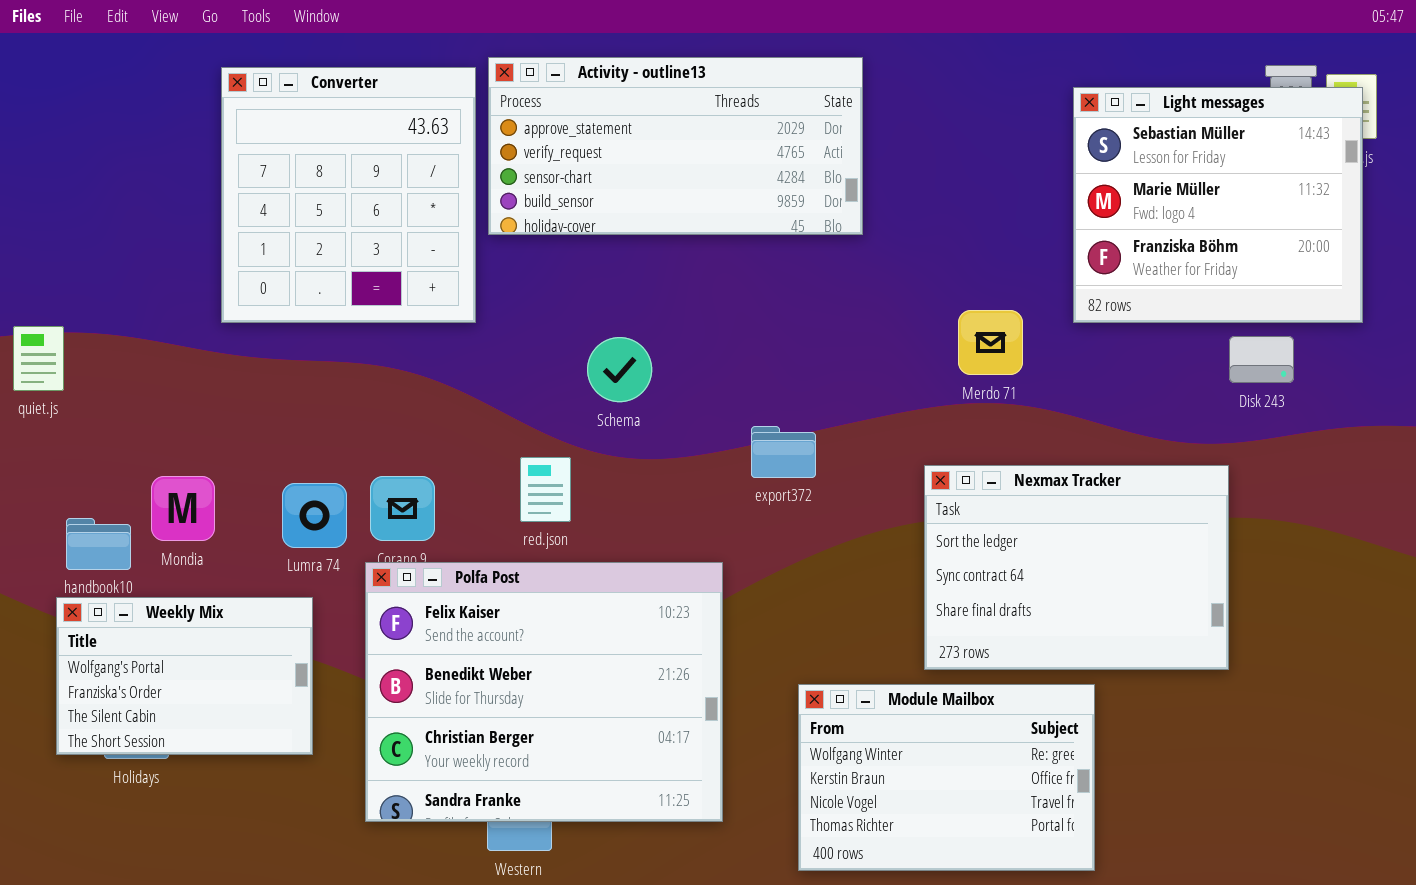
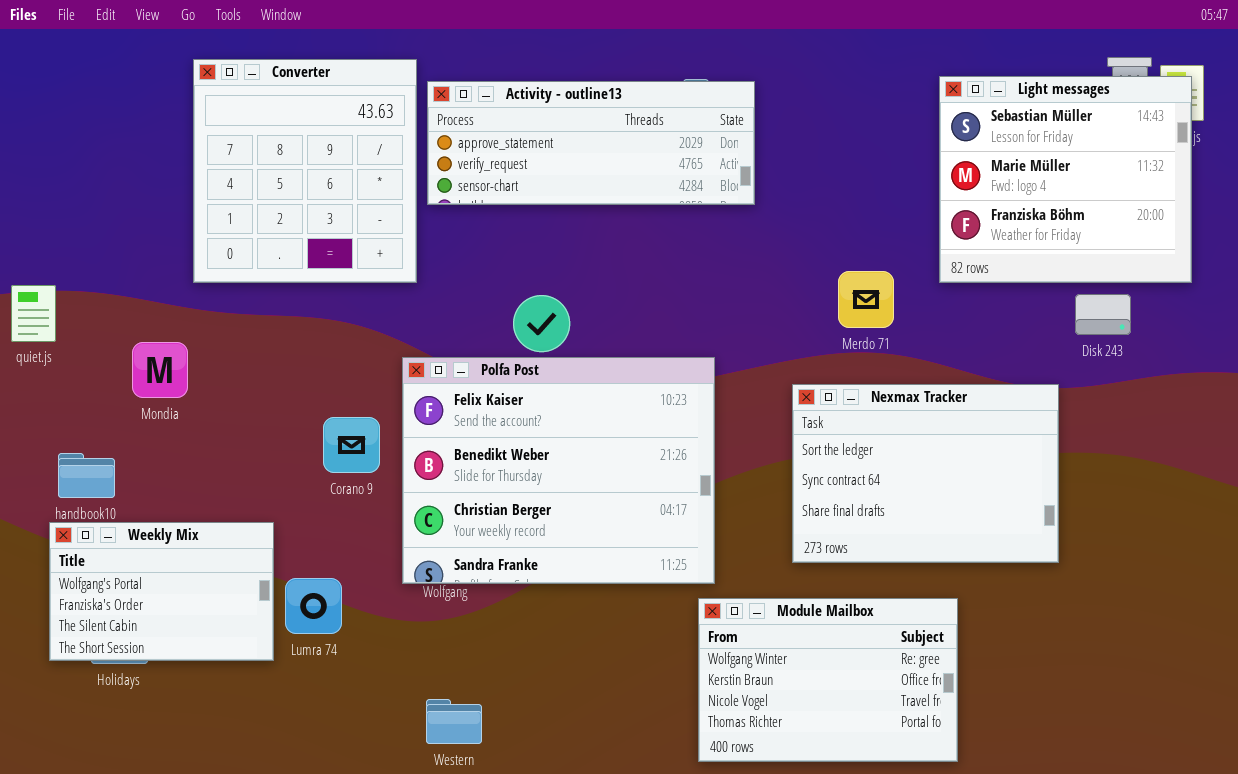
Activity - outline13: [488,57,863,235] -> [427,81,755,205], resized
Nexmax Tracker: [924,465,1229,670] -> [792,384,1059,563], moved
Mondia: [151,476,215,541] -> [132,342,188,398], moved
Lumra 74: [282,483,347,548] -> [285,578,342,634], moved
Polfa Post: [365,562,723,822] -> [402,357,715,584], moved

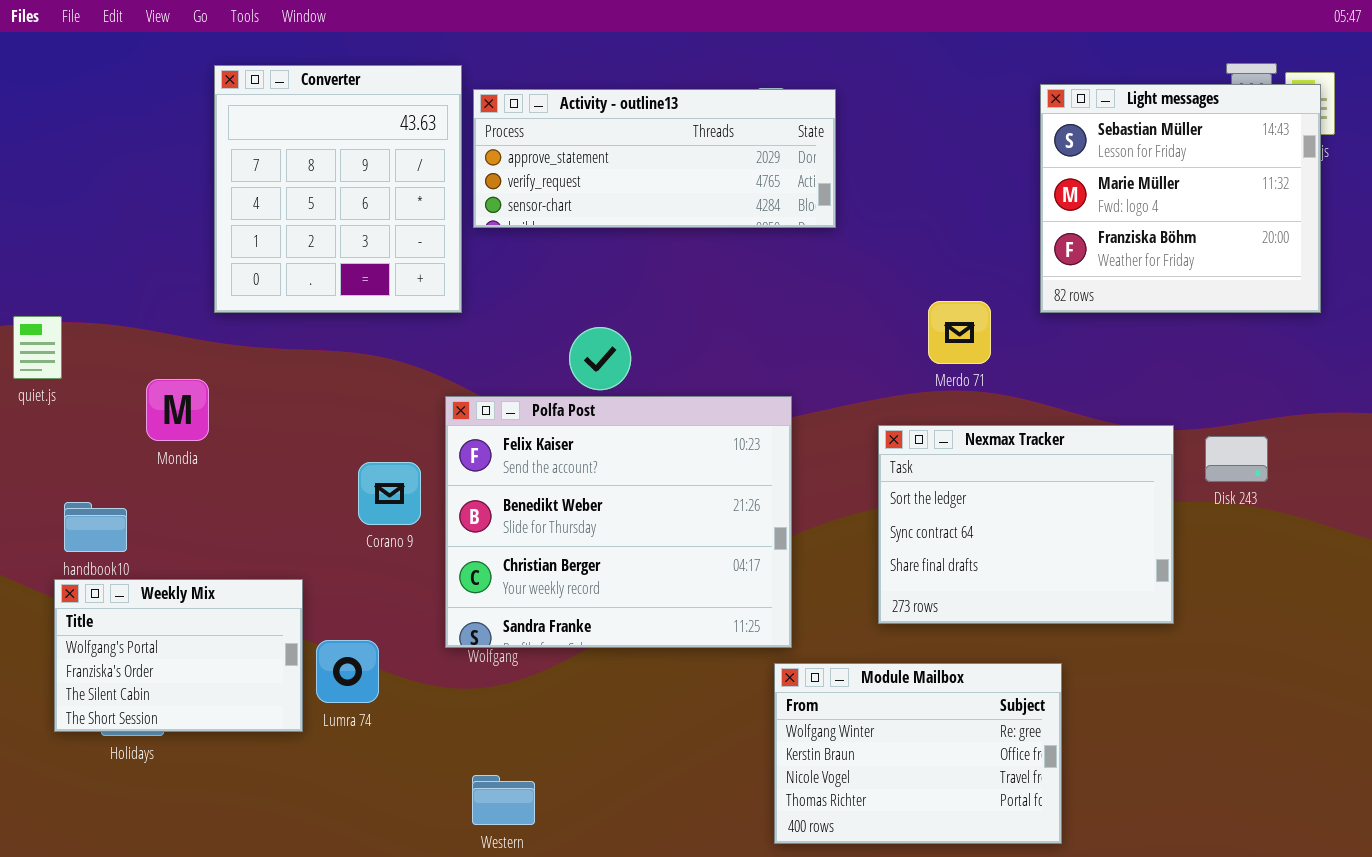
Disk 243: [1075,294,1131,335] -> [1205,436,1268,482], moved

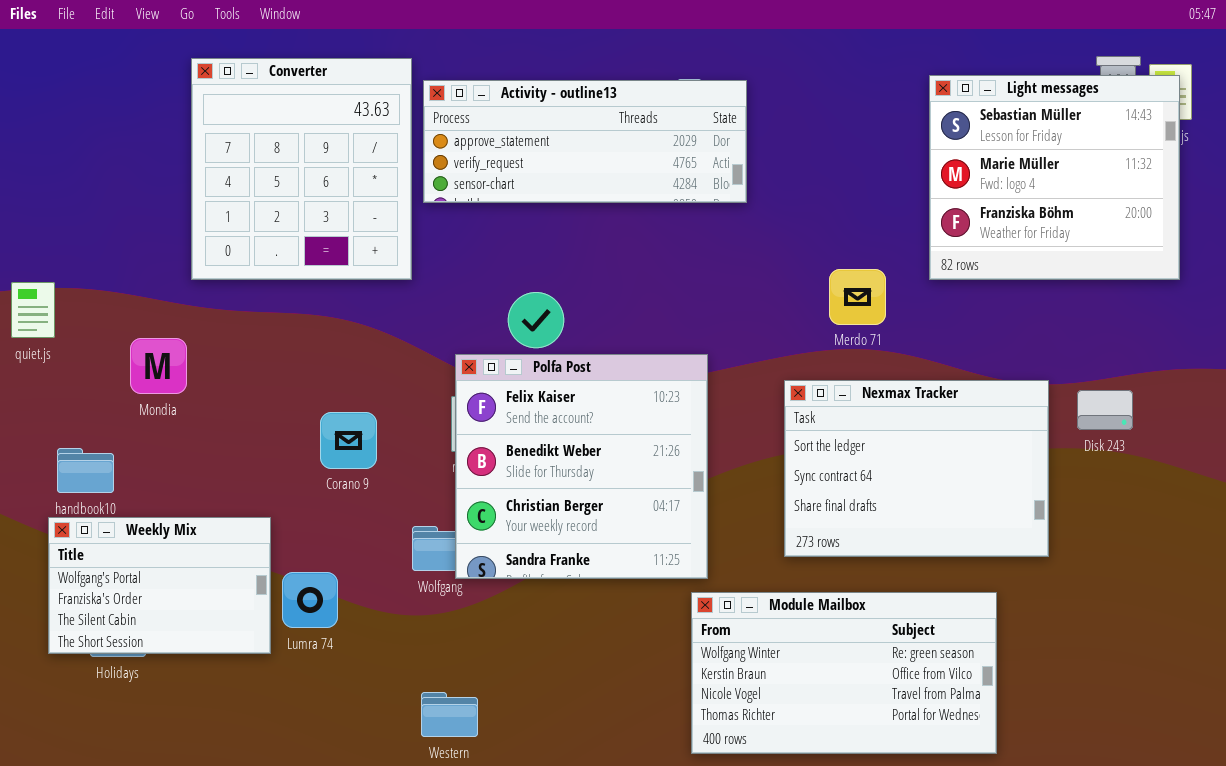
Polfa Post: [445,396,792,648] -> [455,354,708,579], resized
Module Mailbox: [774,663,1062,844] -> [691,592,997,754], resized

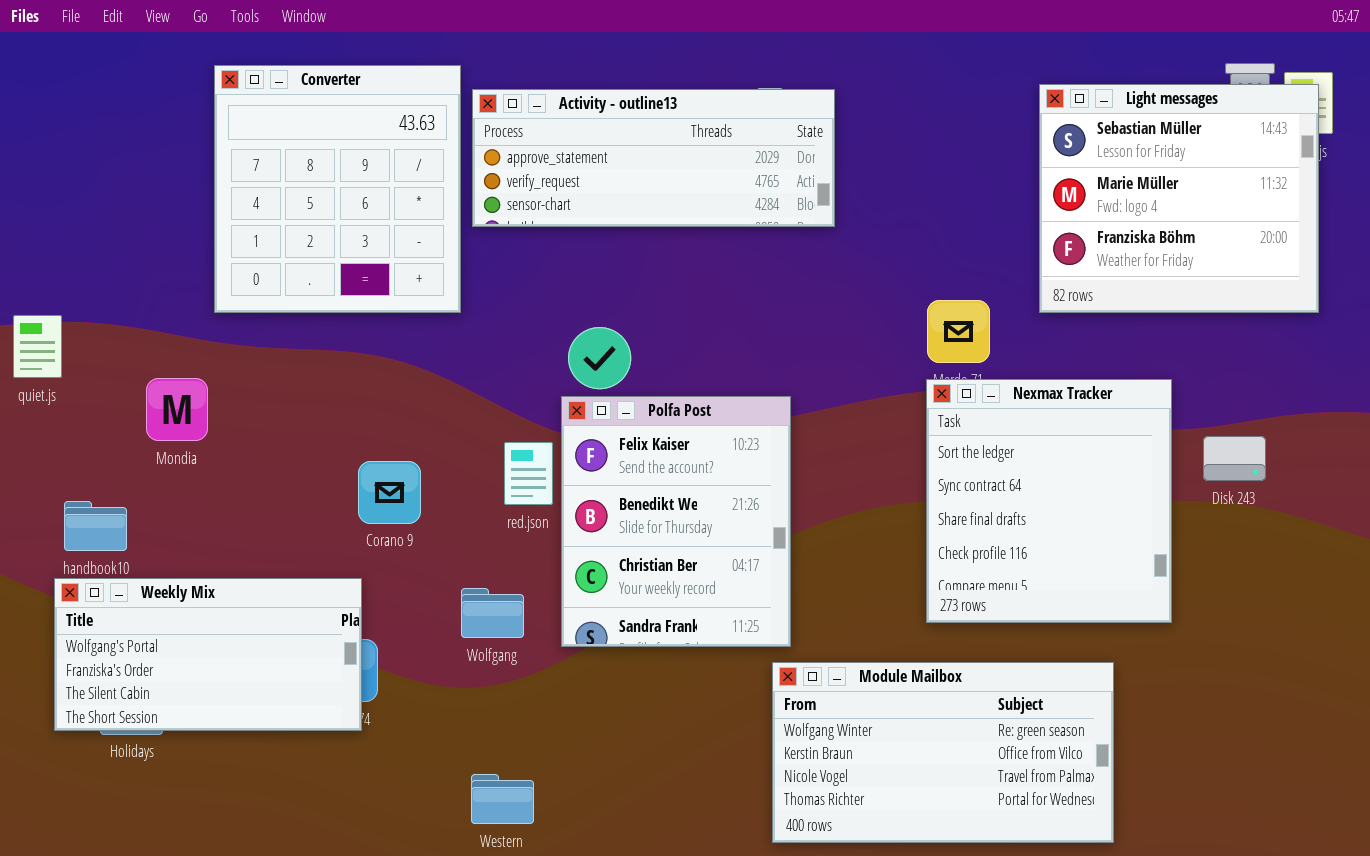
Polfa Post: [455,354,708,579] -> [561,396,791,647], resized
Nexmax Tracker: [784,380,1049,557] -> [926,379,1172,623], resized
Weekly Mix: [48,517,271,654] -> [54,578,362,731], resized

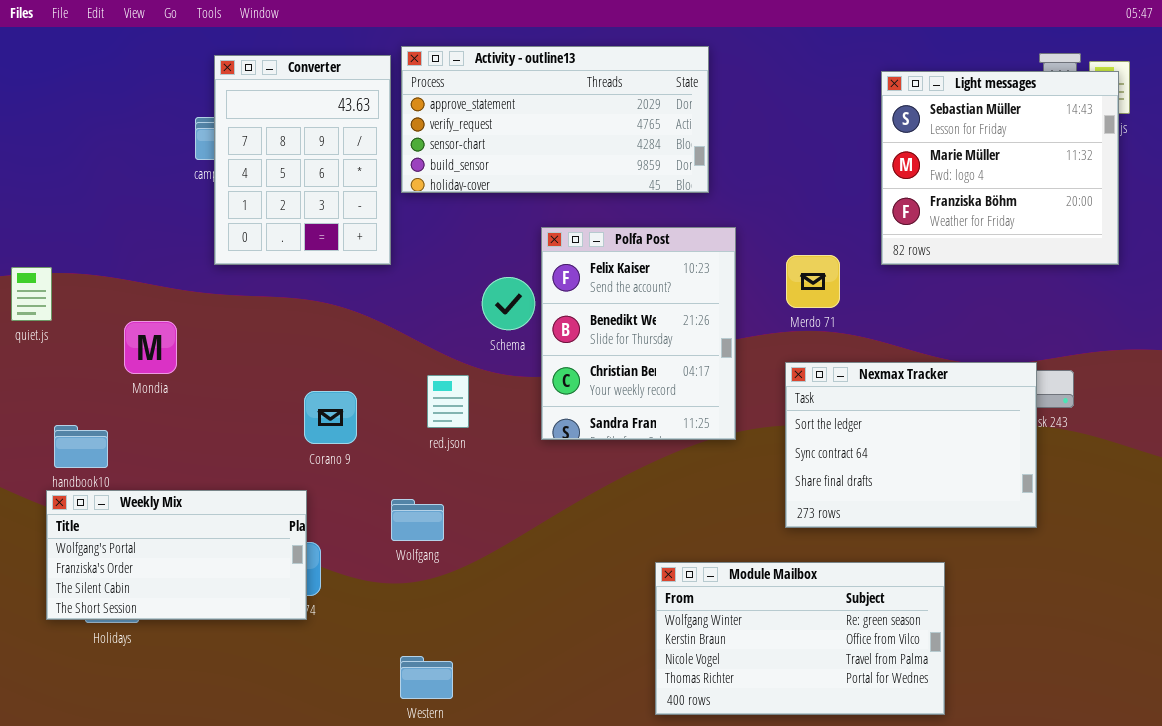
Converter: [214,65,461,313] -> [214,55,391,265], resized
Activity - outline13: [472,89,835,227] -> [401,46,709,193], resized
Nexmax Tracker: [926,379,1172,623] -> [785,362,1037,528], resized
Polfa Post: [561,396,791,647] -> [541,227,736,440], moved

